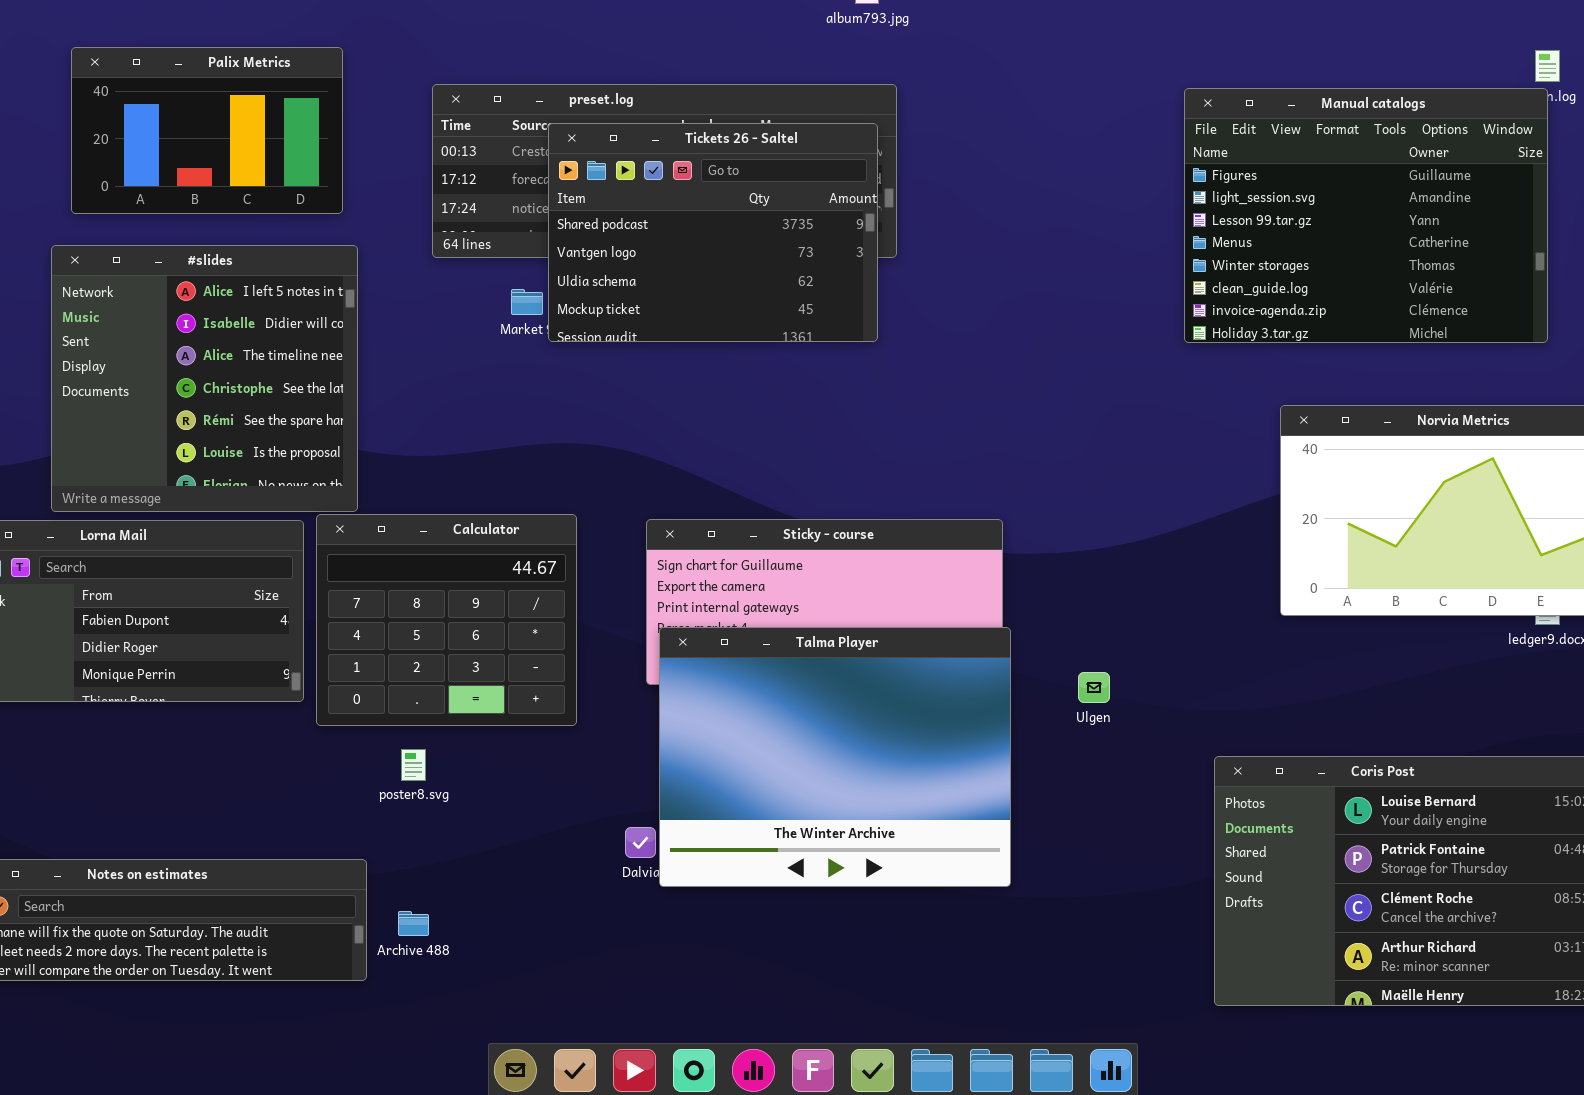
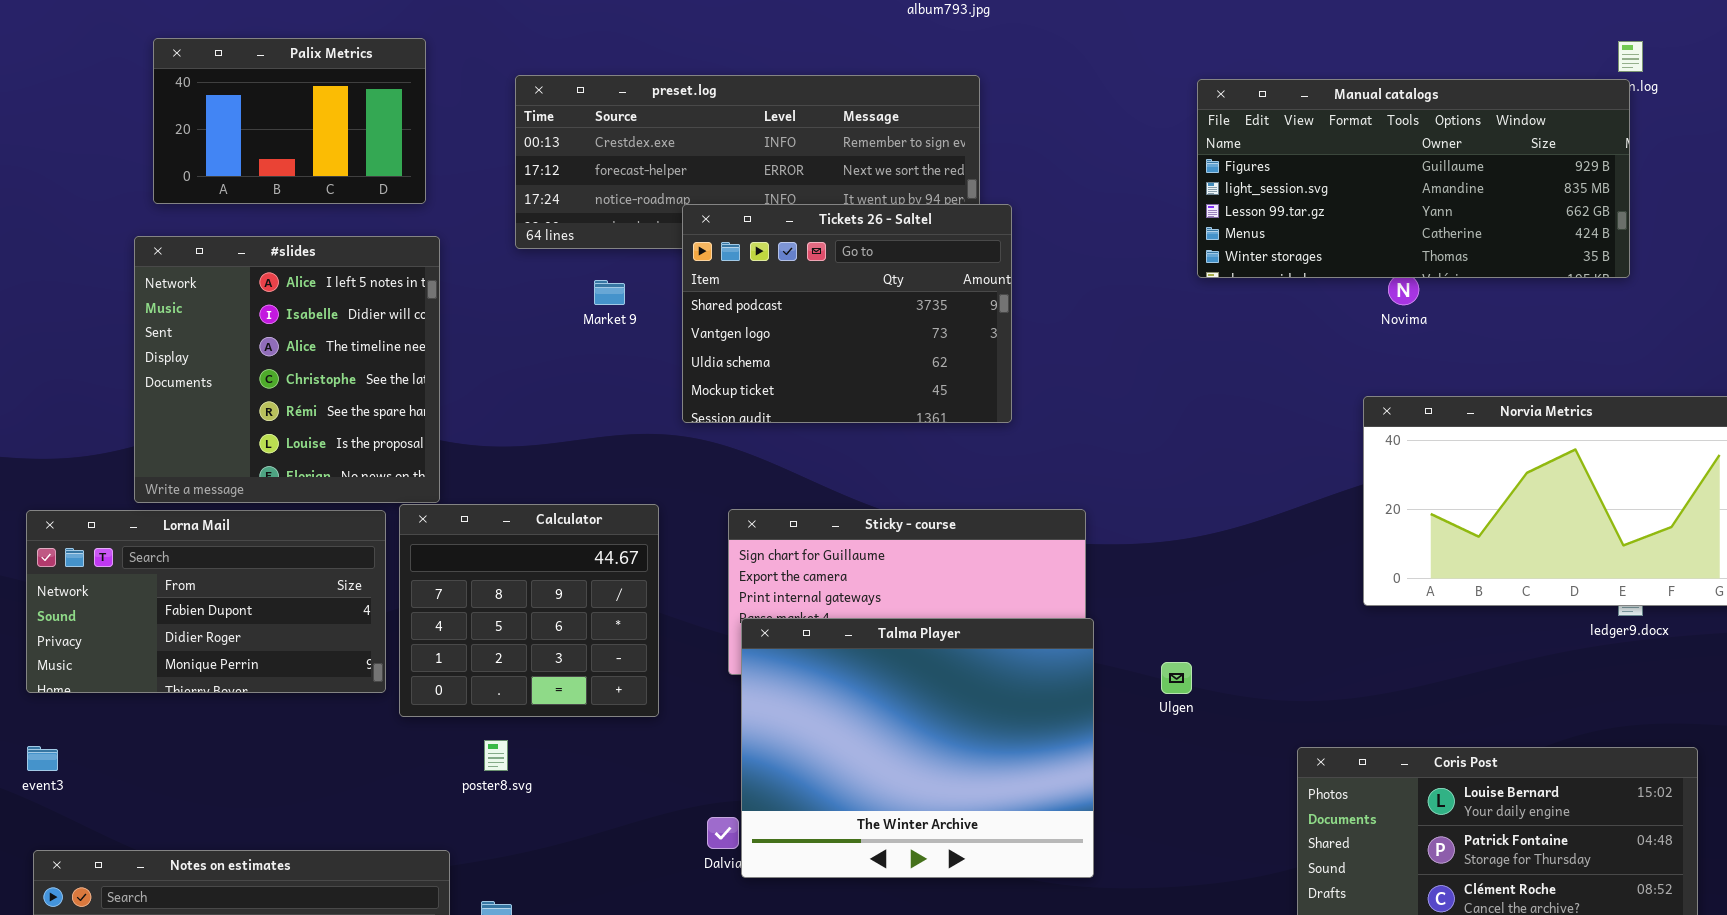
Manual catalogs: [1184,88,1548,343] -> [1197,79,1630,278], resized
Tickets 26 - Saltel: [548,123,878,342] -> [682,204,1012,423], moved

